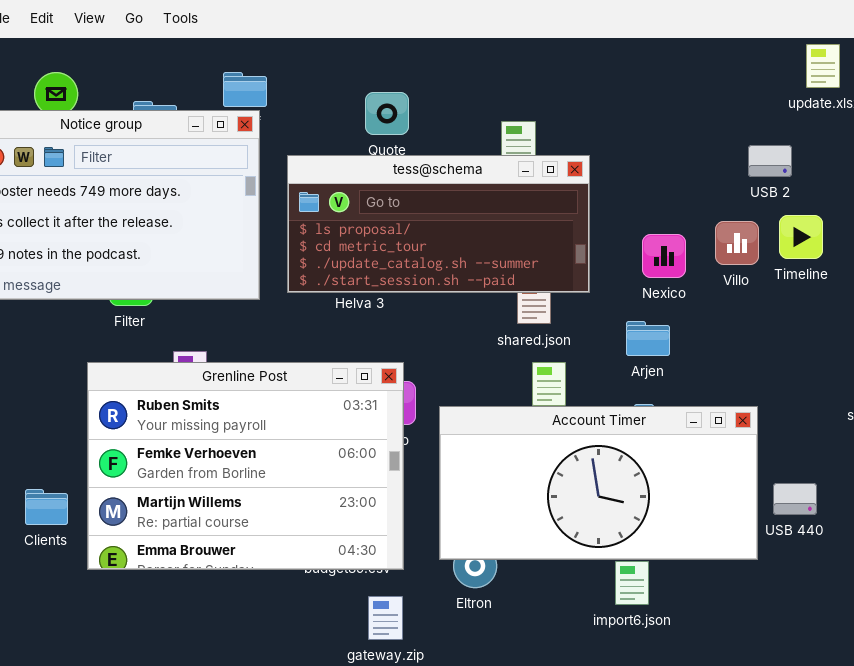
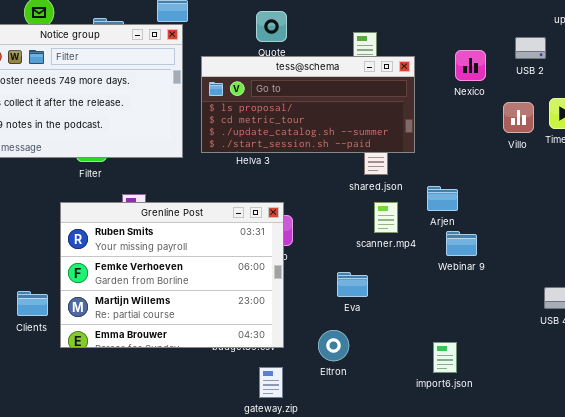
USB 2: [748,145,792,177] -> [515,37,546,59], moved
Nexico: [642,234,686,278] -> [455,50,486,81], moved
Arjen: [626,321,670,356] -> [427,186,458,211], moved
Account Timer: [439,406,758,560] -> none, closed

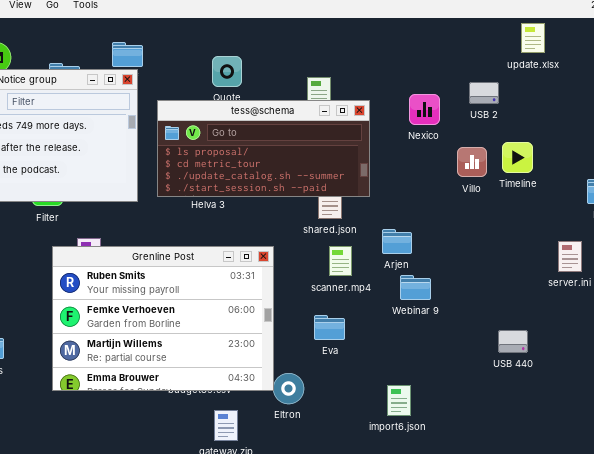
Grenline Post: [60,202,284,348] -> [52,246,274,391], moved
Eva: [337,272,368,297] -> [314,315,345,340], moved

